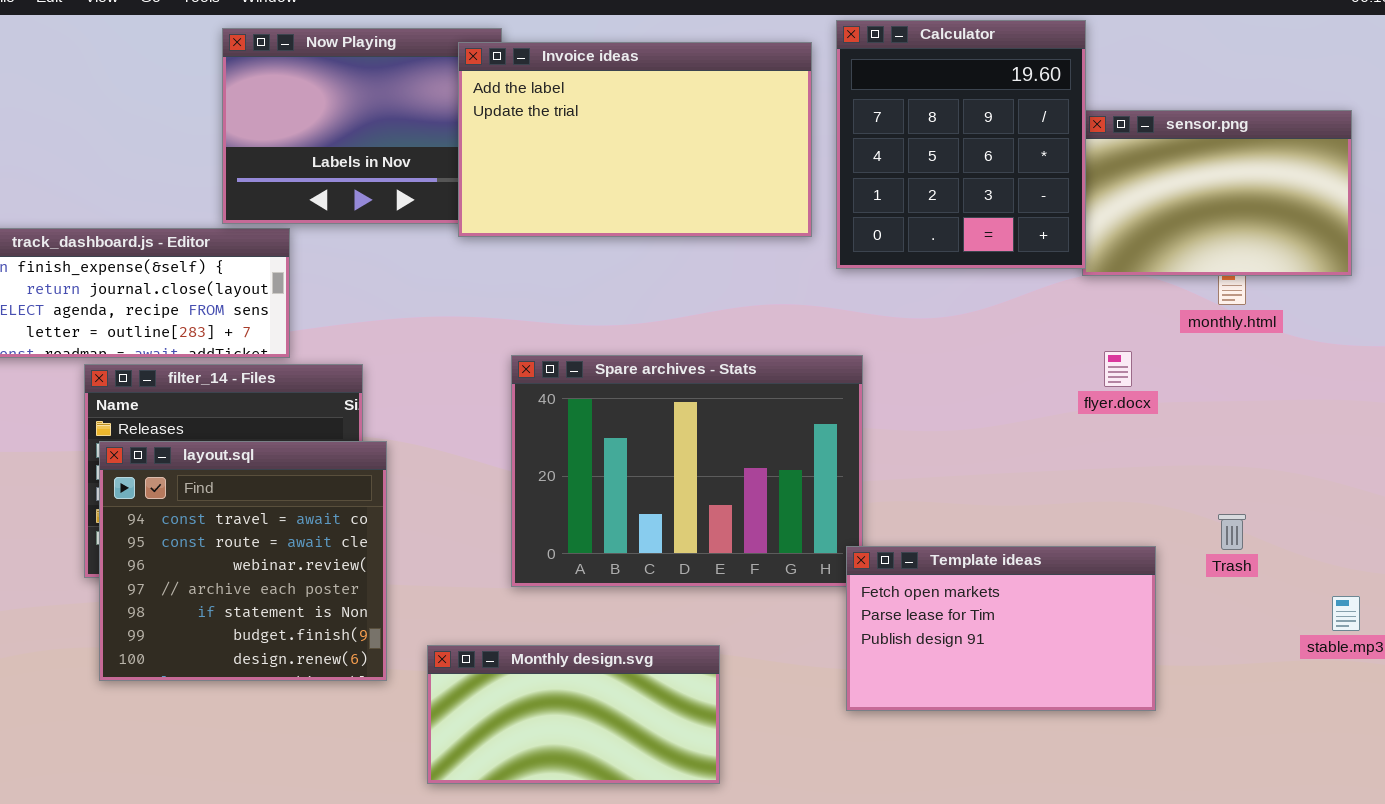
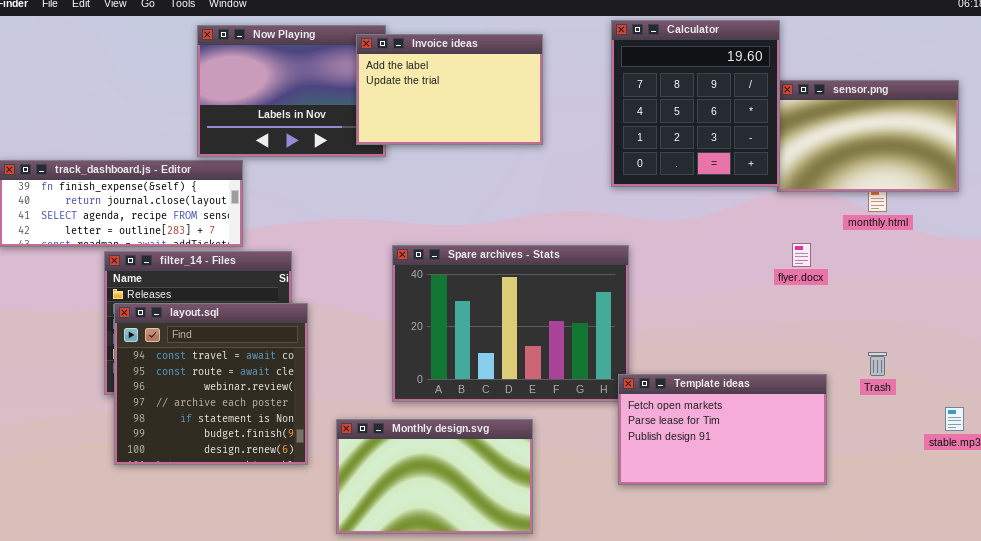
Invoice ideas: [458,42,812,237] -> [356,34,543,145], resized
Monthly design.svg: [427,645,720,784] -> [336,419,533,534], resized

